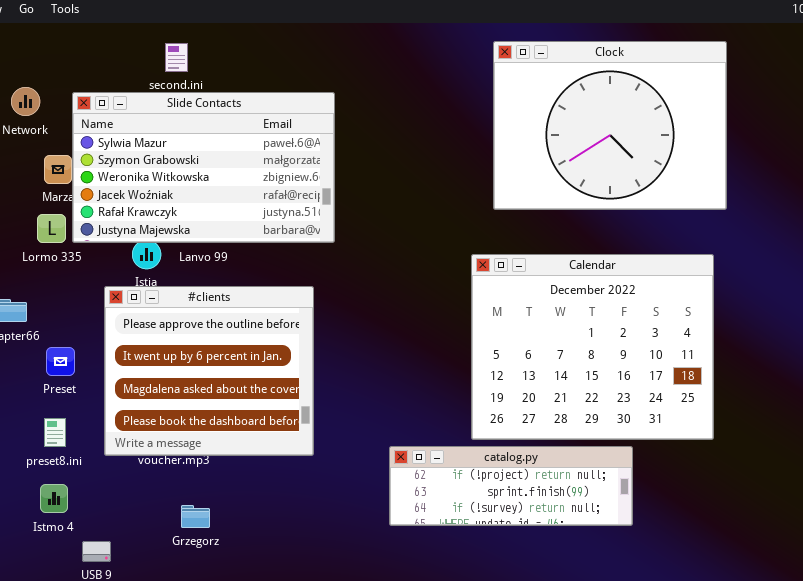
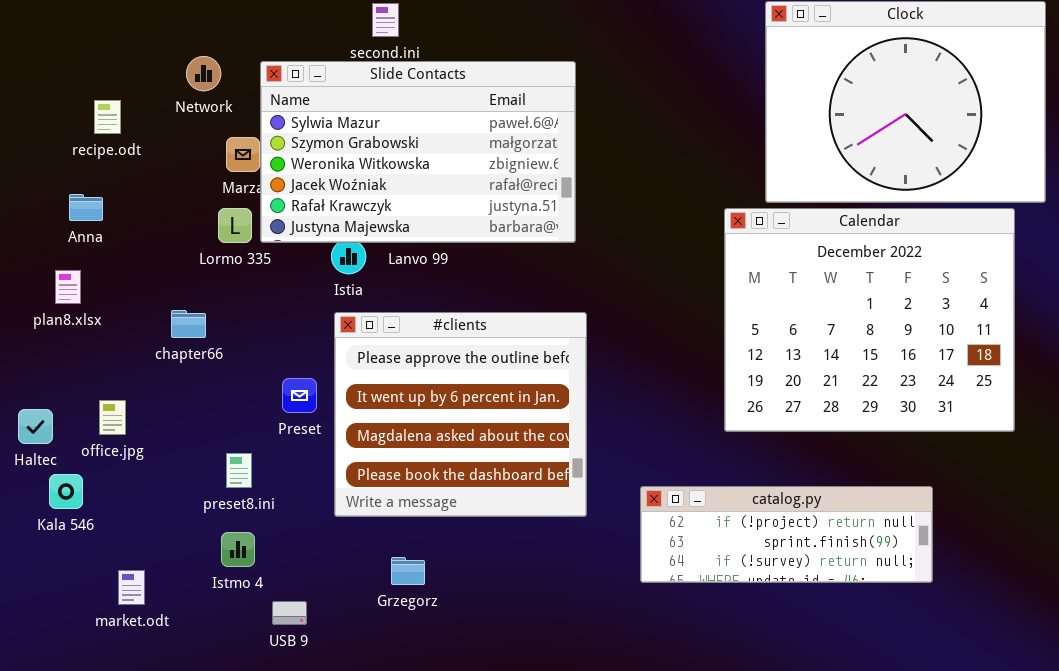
Calendar: [471,254,714,440] -> [724,208,1015,432], moved
#clients: [104,286,314,456] -> [334,312,587,517], moved
Preset: [46,347,75,376] -> [282,378,317,413], moved

